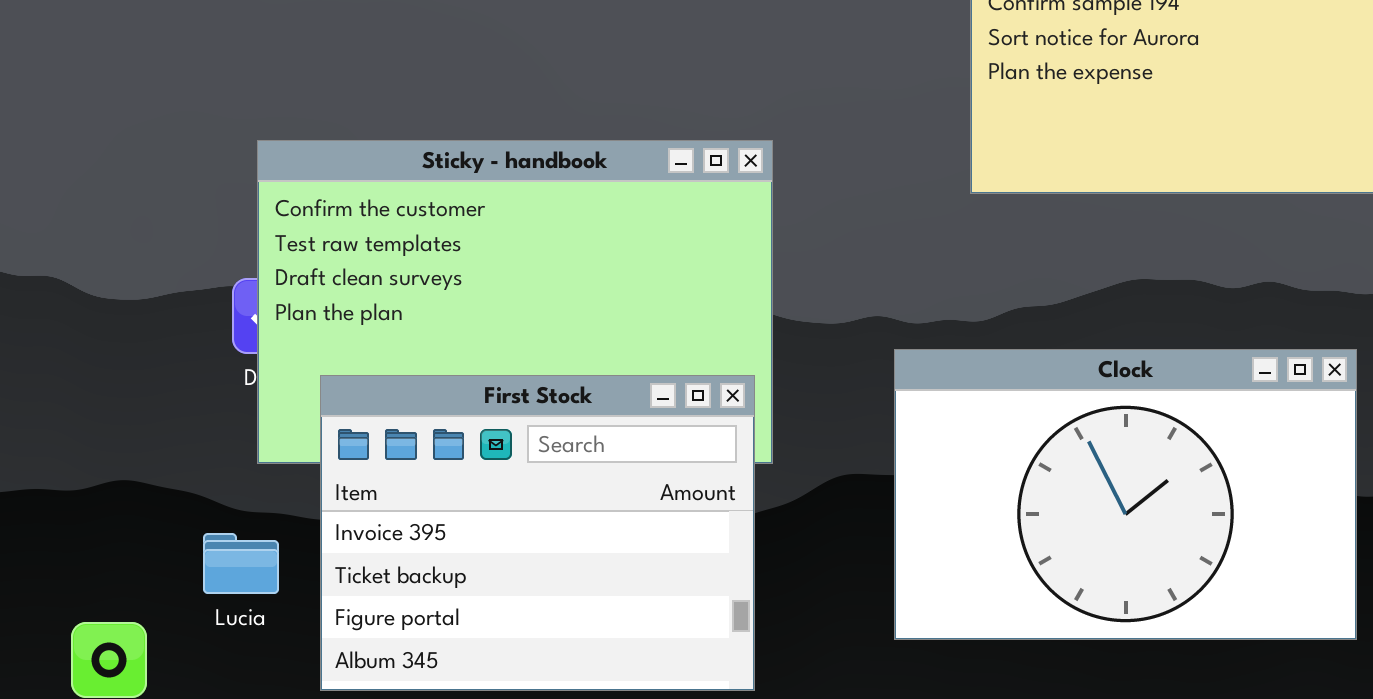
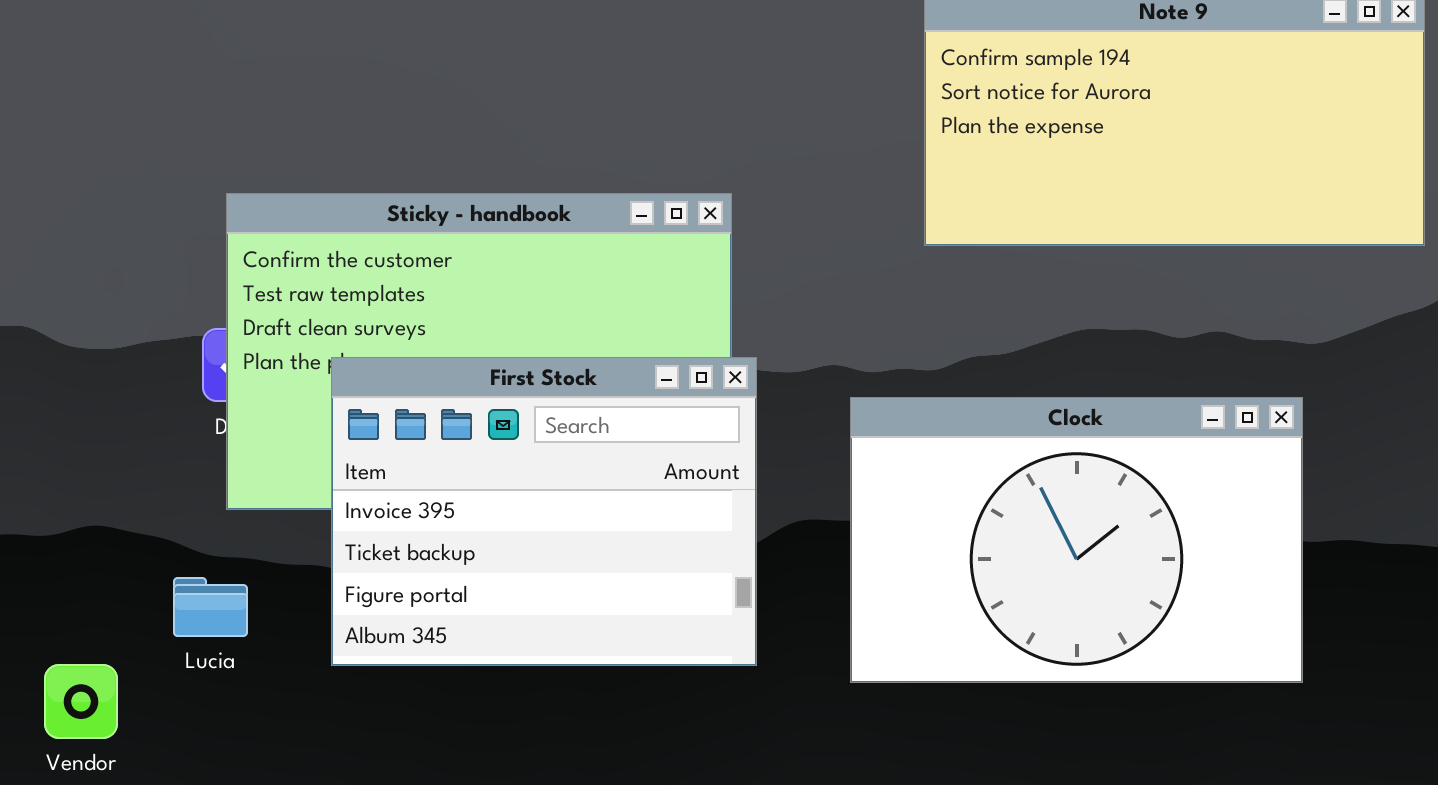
First Stock: [320,375,755,691] -> [331,357,757,666], moved

